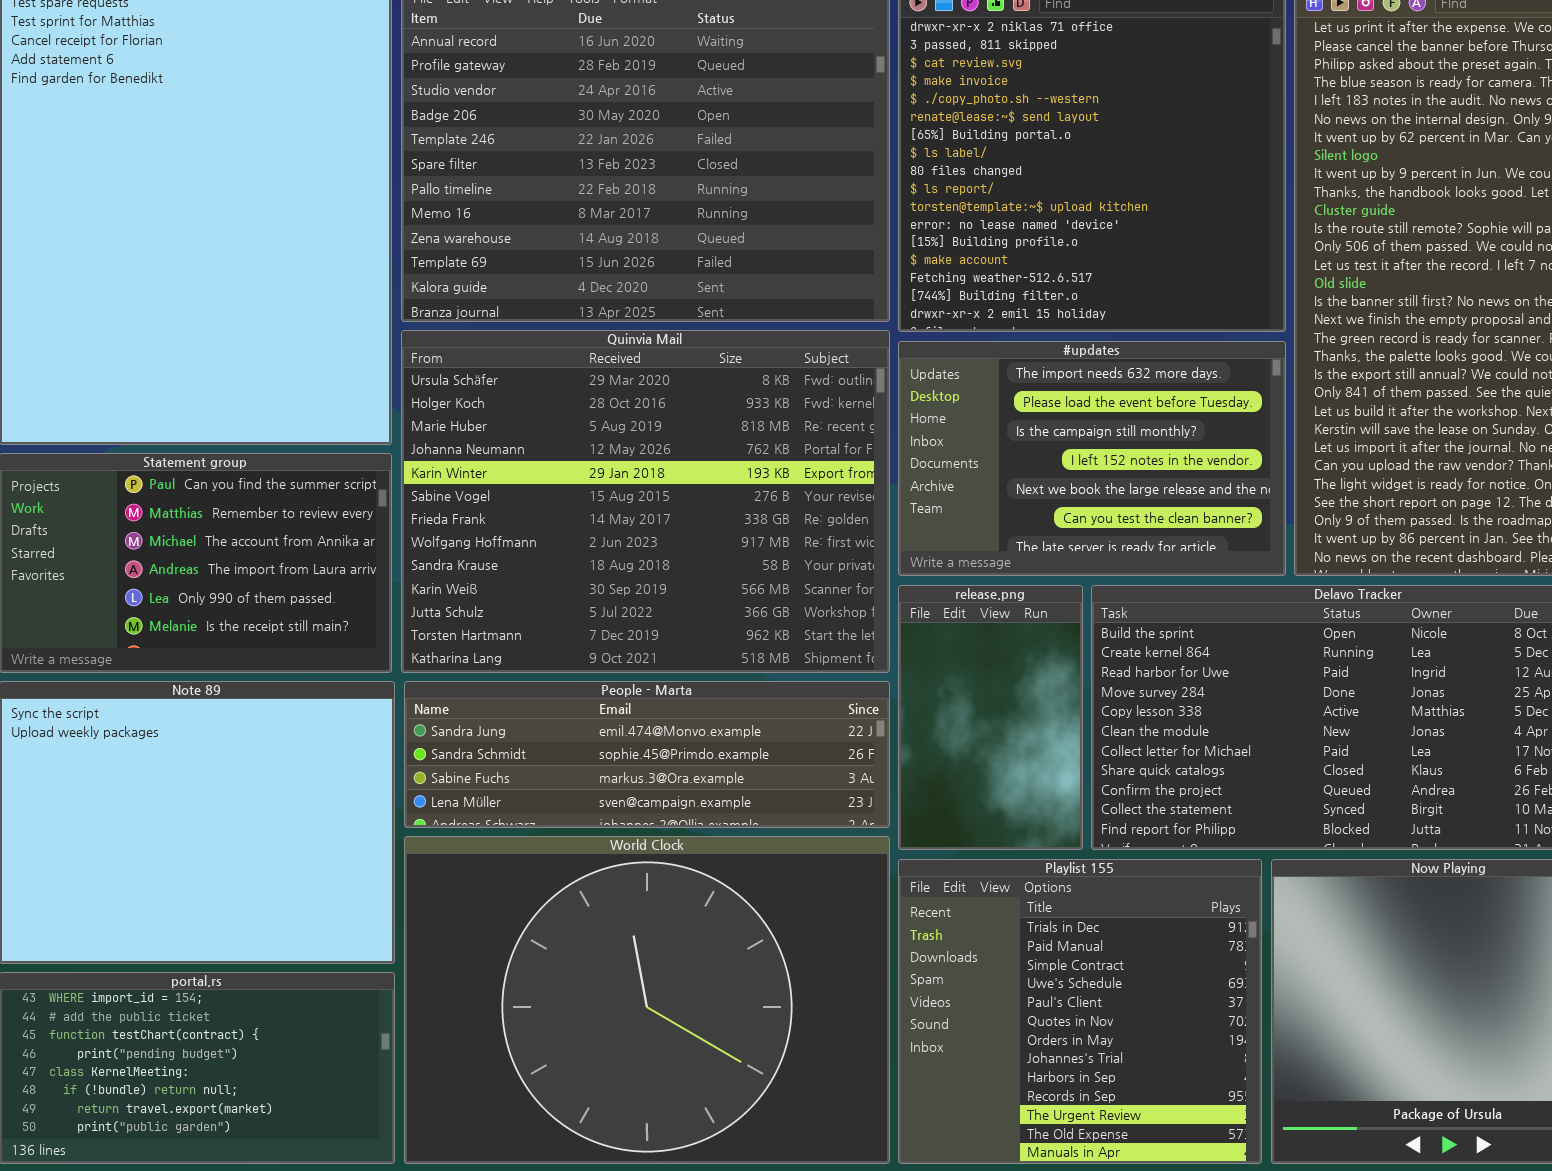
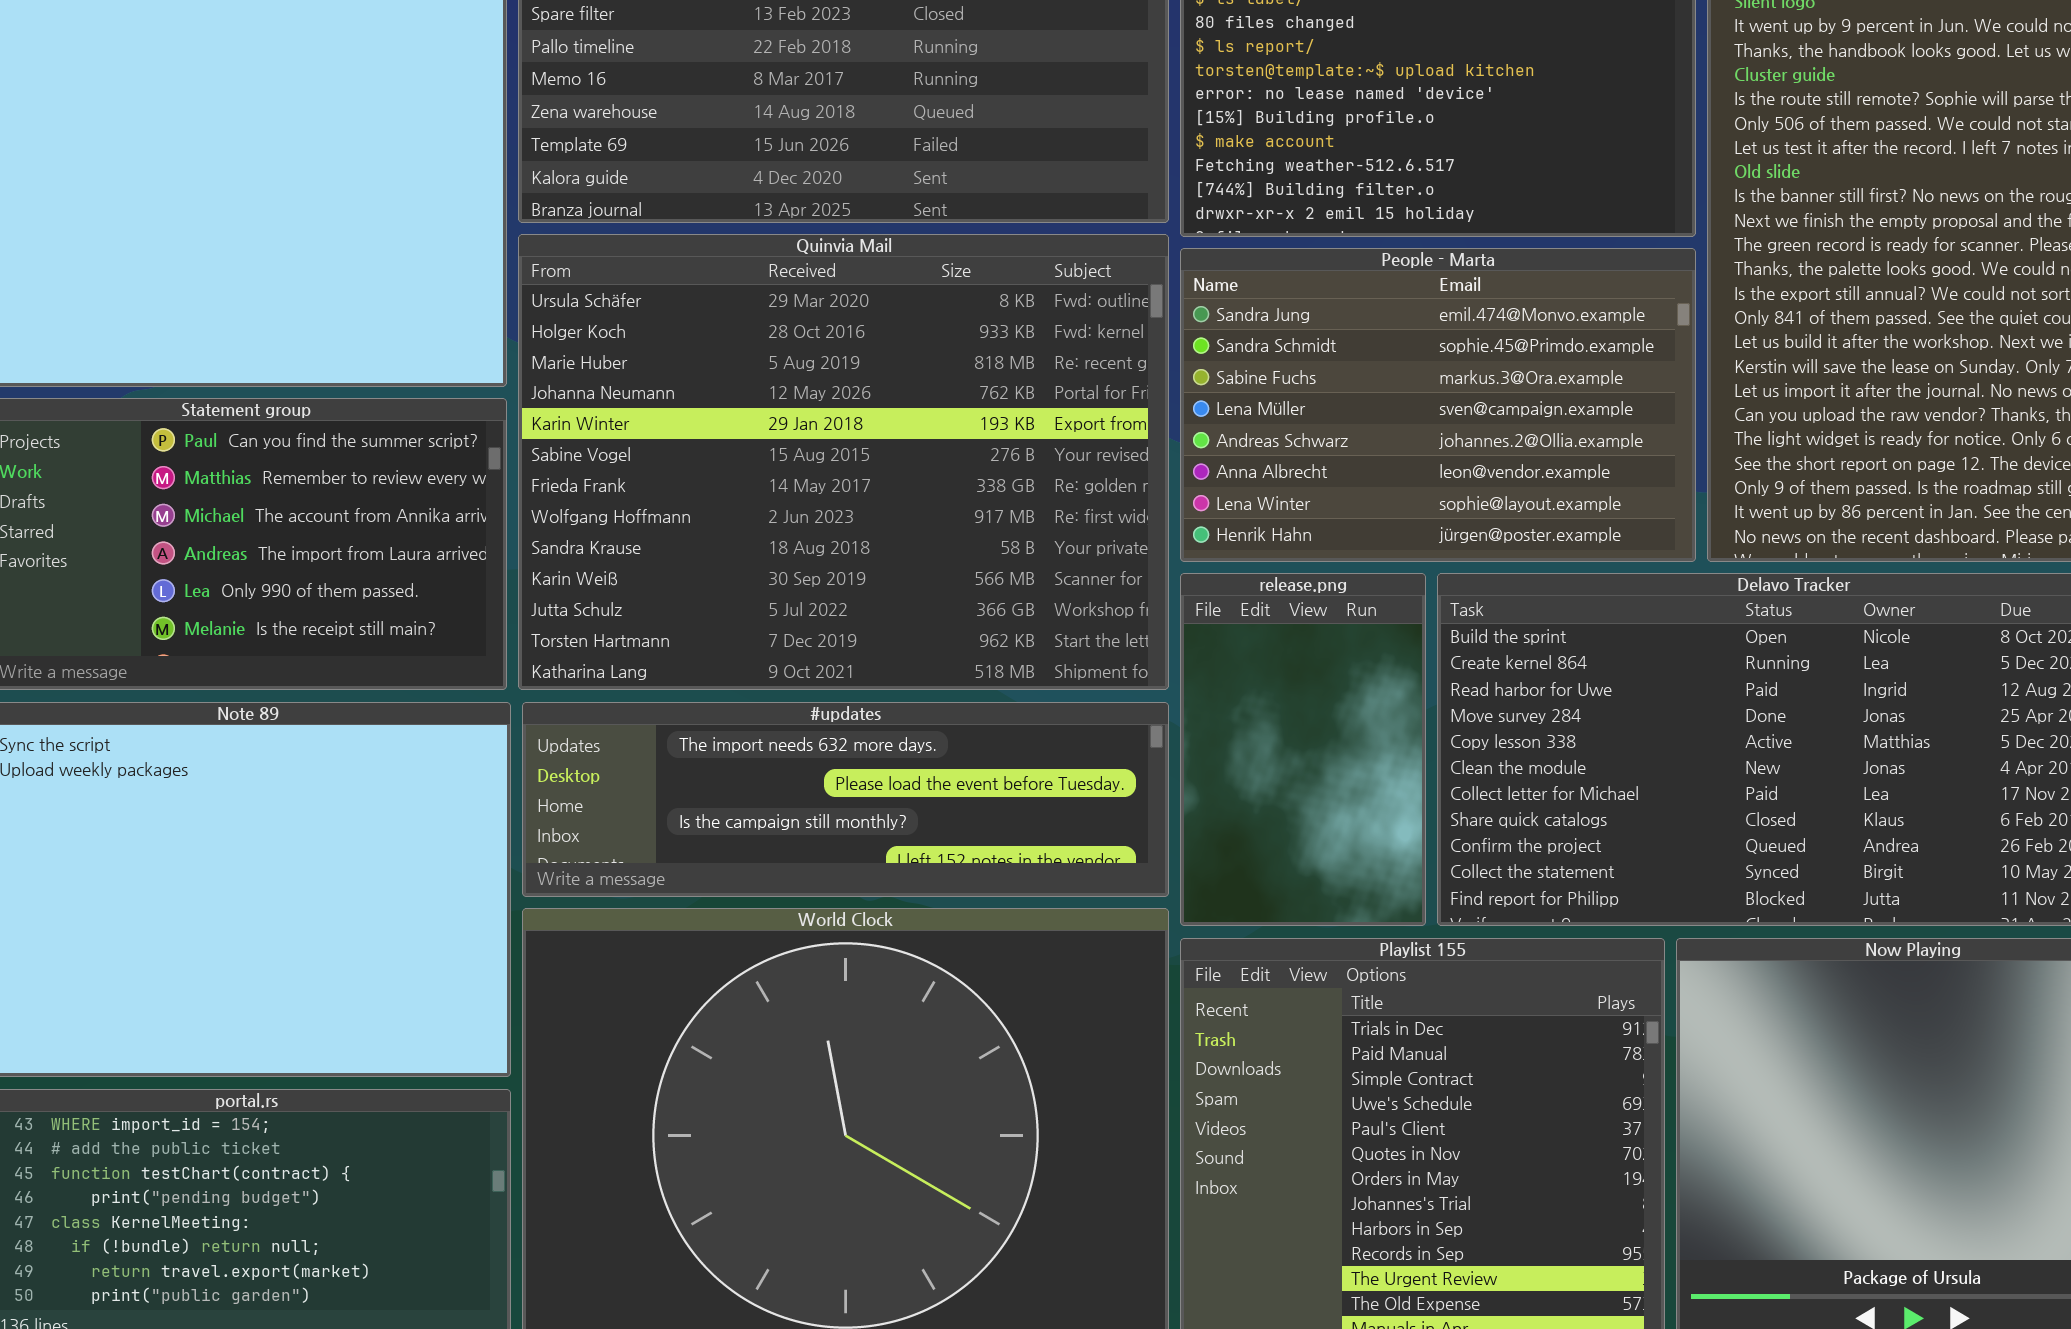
#updates: [898,341,1286,576] -> [522,702,1169,897], moved, resized
People - Marta: [404,681,890,828] -> [1180,248,1696,562], moved, resized

